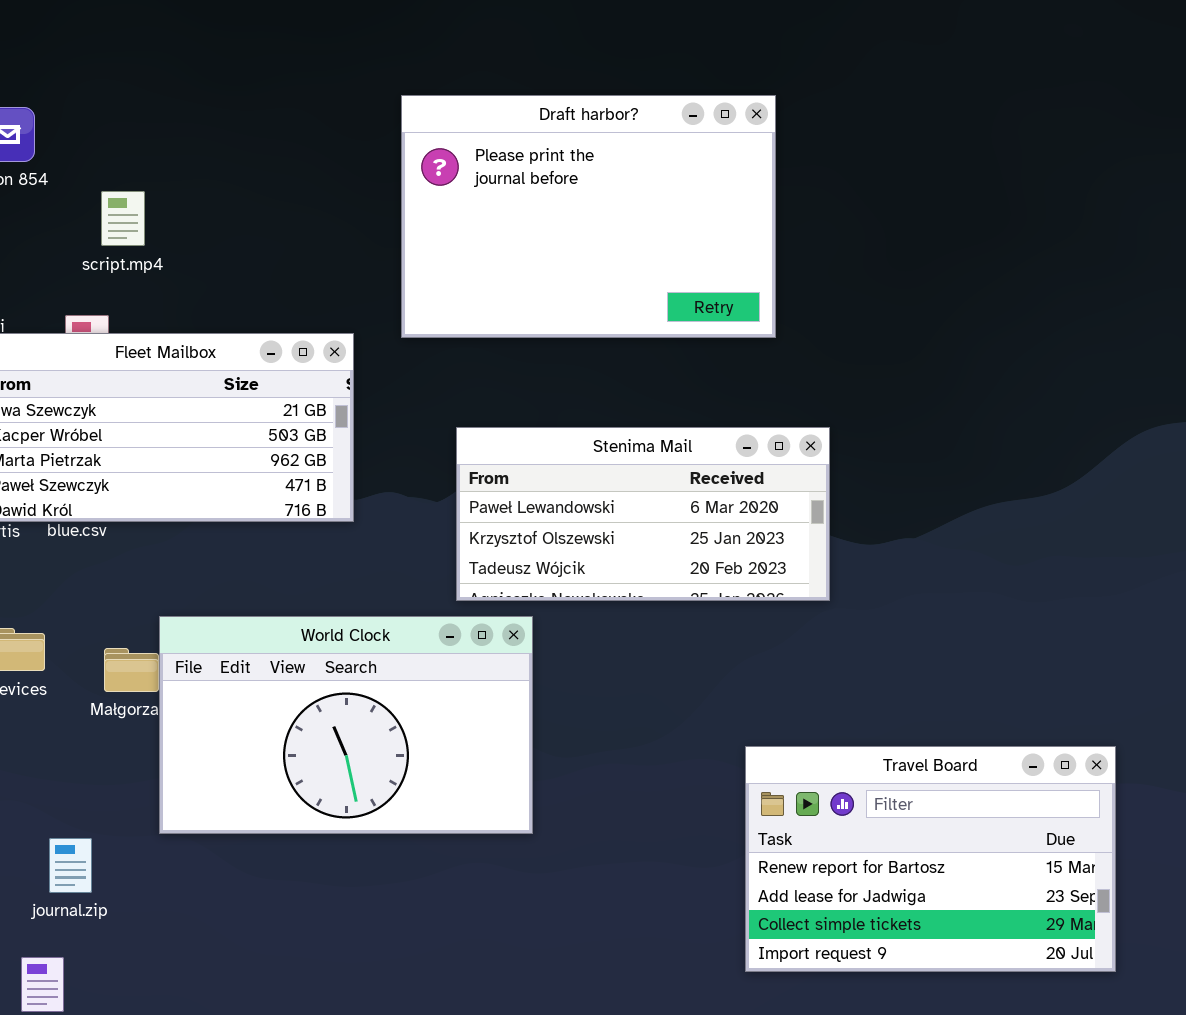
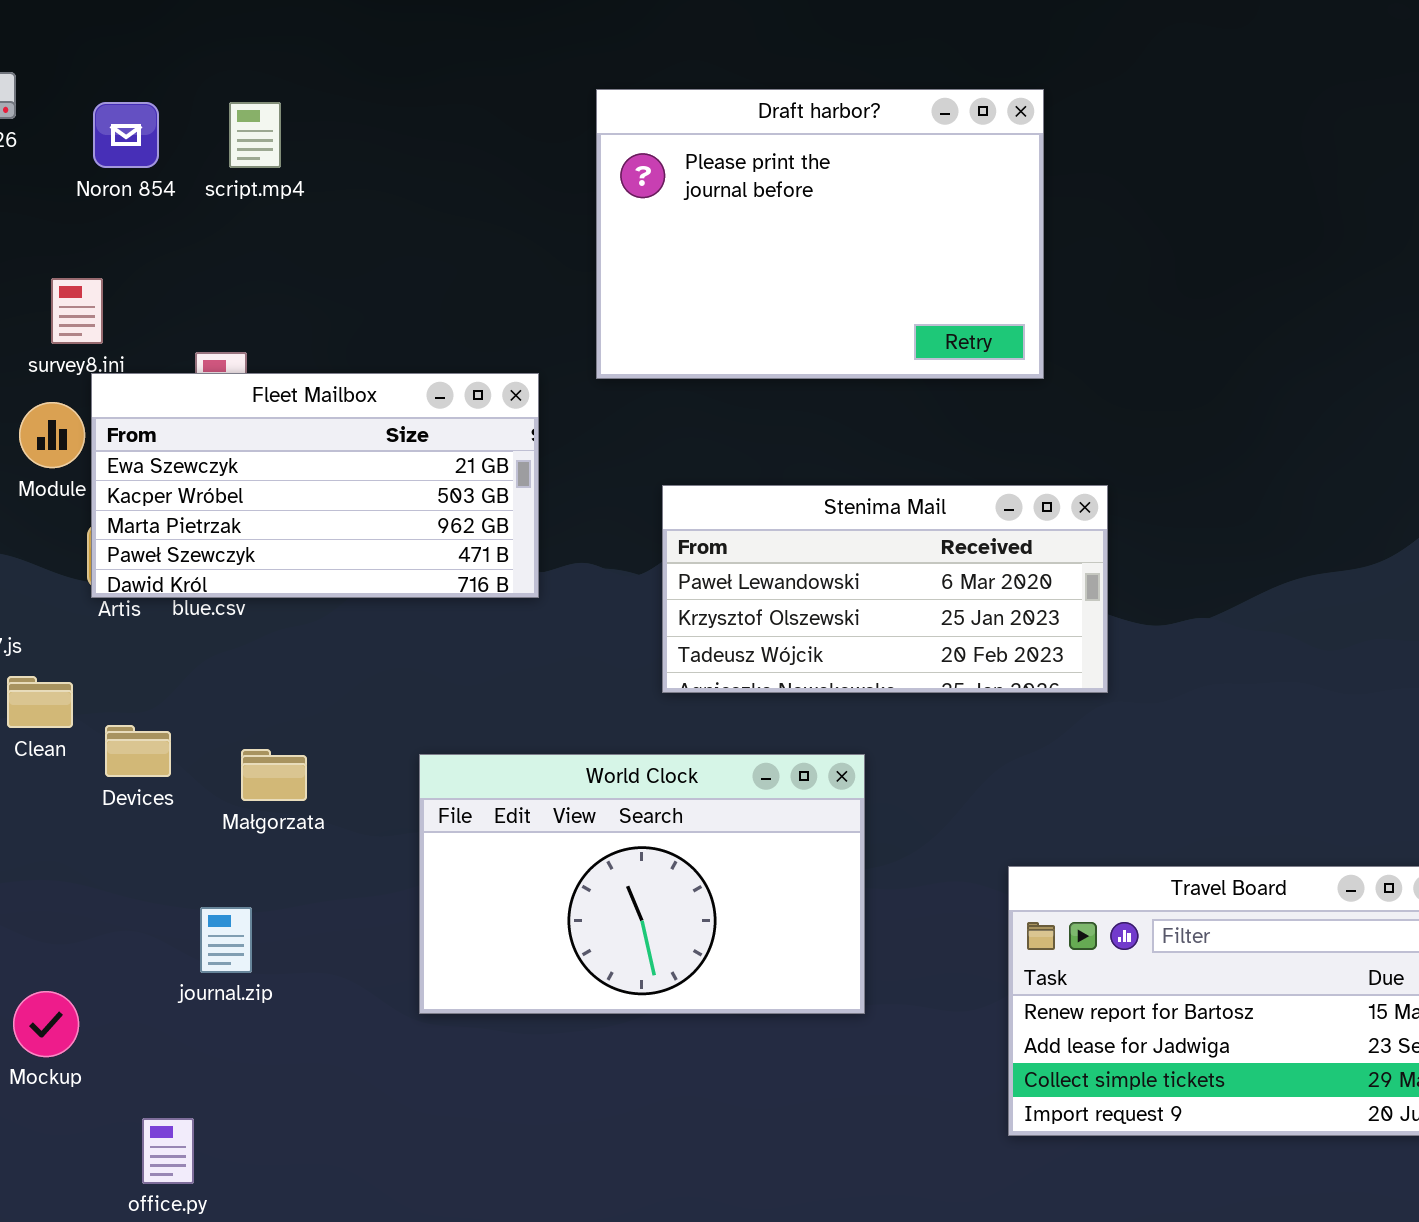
script.mp4: [101,191,145,246] -> [229,102,281,168], moved
World Clock: [159,616,533,834] -> [419,754,865,1014], moved
journal.zip: [49,838,92,893] -> [200,907,252,973], moved

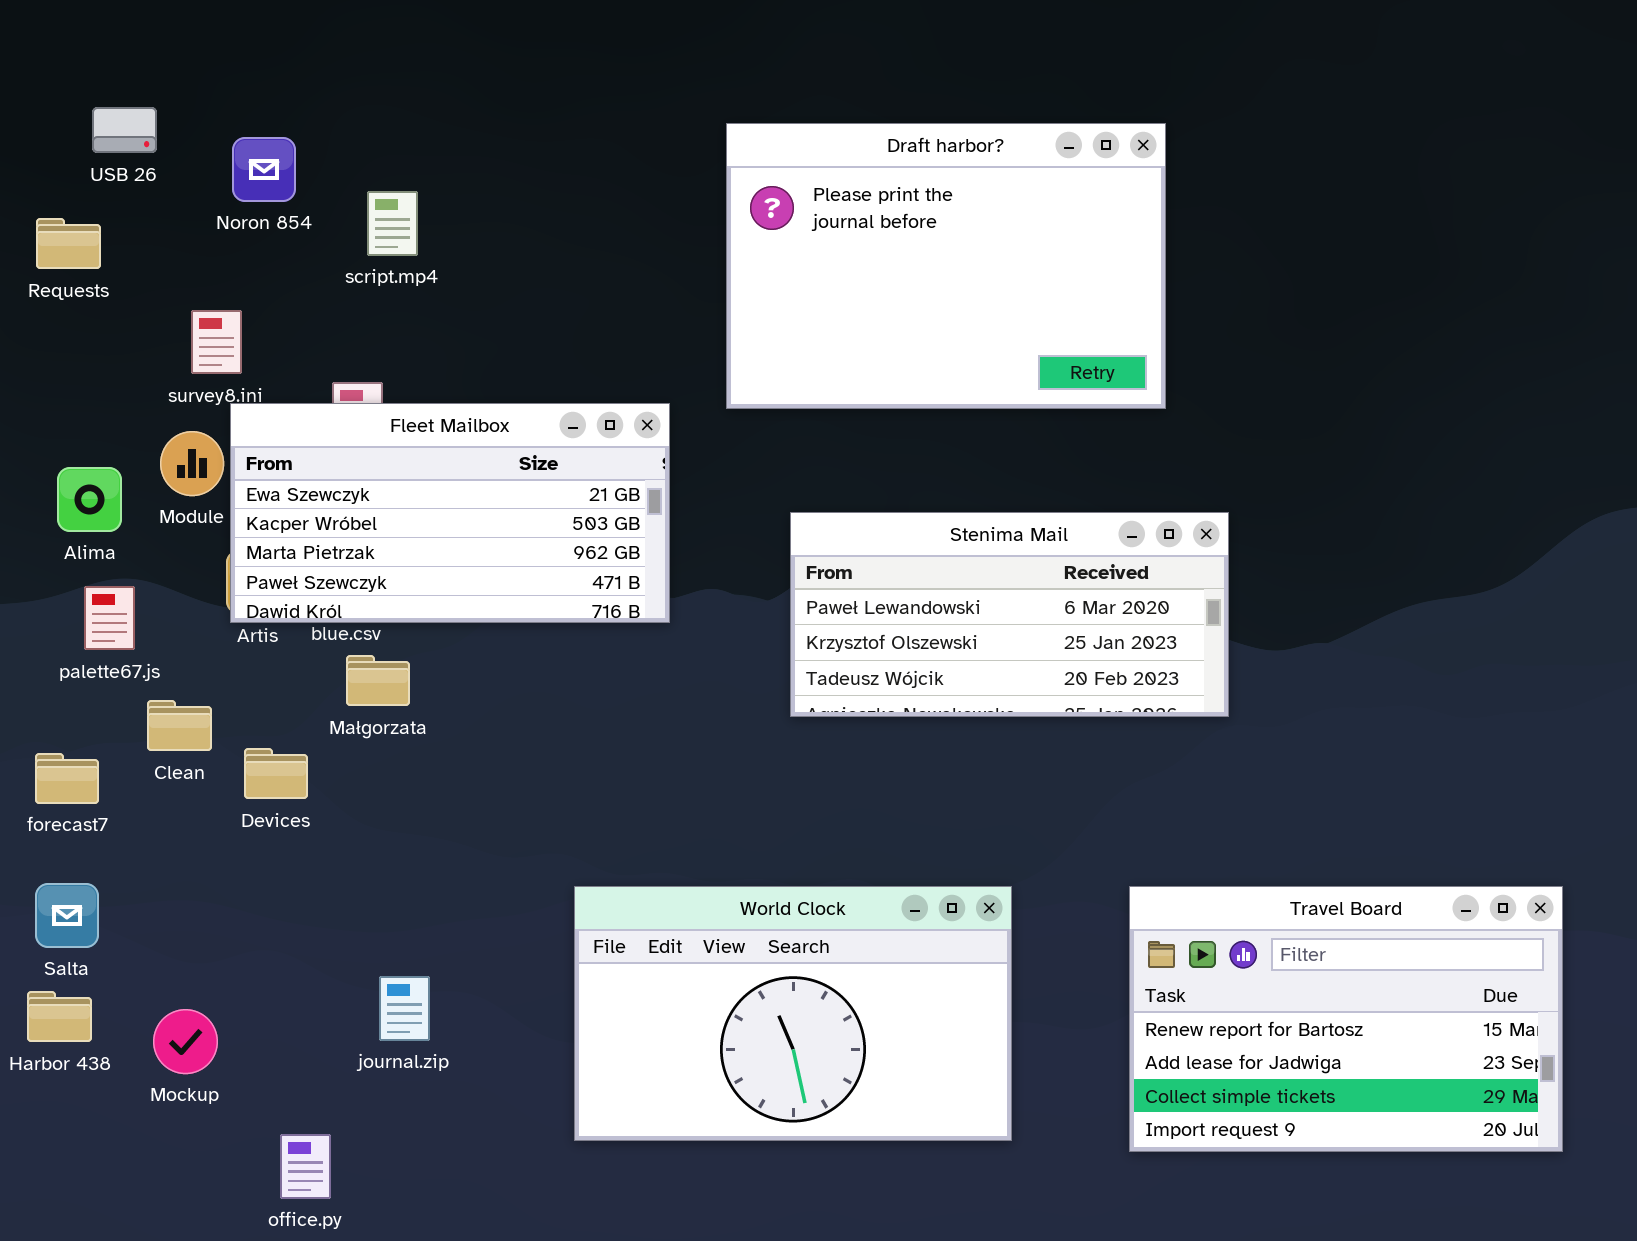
script.mp4: [229,102,281,168] -> [367,191,418,256], moved
Małgorzata: [241,749,307,801] -> [346,655,410,706], moved
World Clock: [419,754,865,1014] -> [574,886,1012,1141], moved
journal.zip: [200,907,252,973] -> [379,976,430,1041], moved

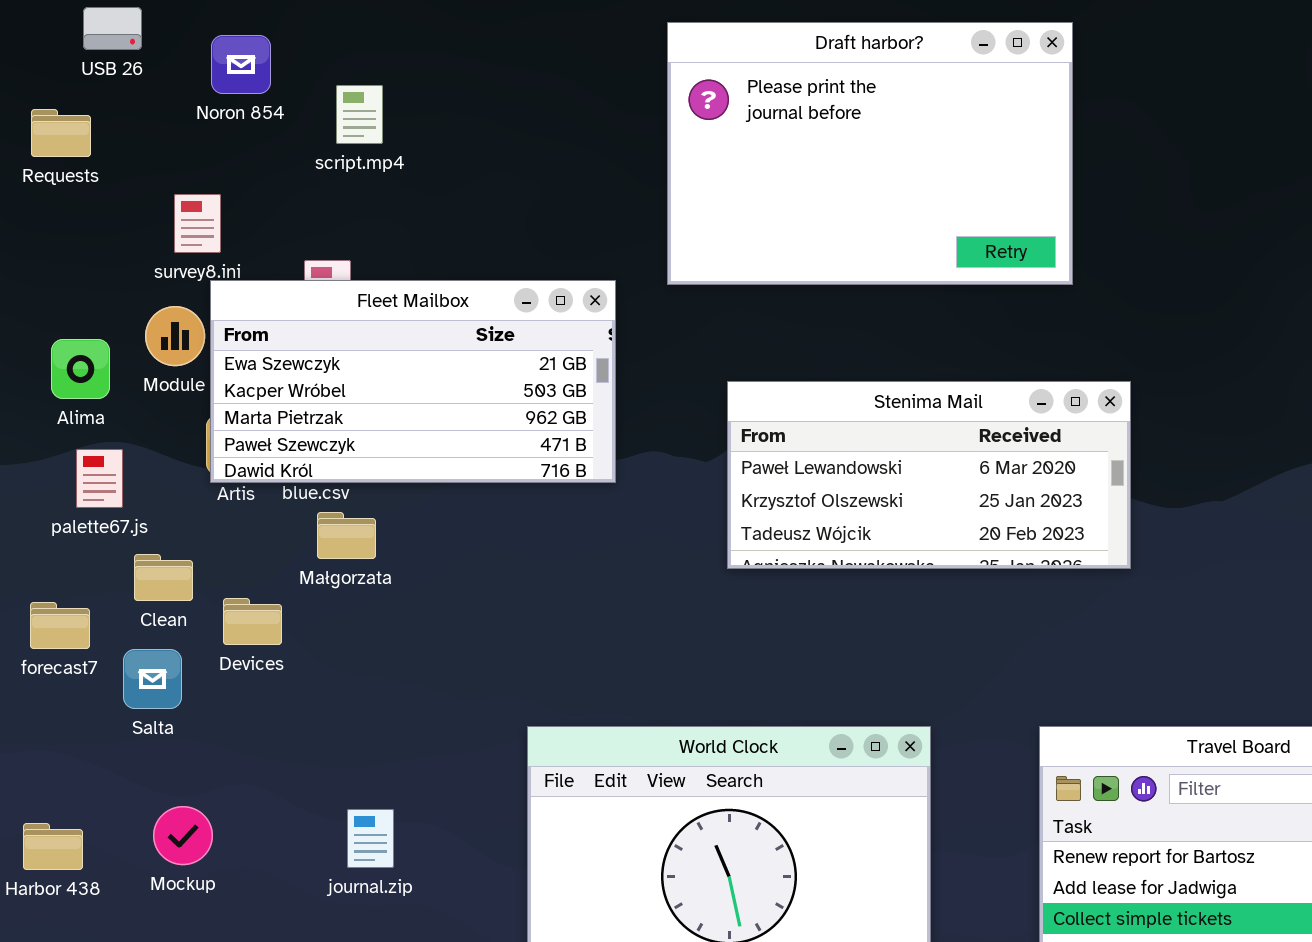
Salta: [35,883,99,948] -> [123,649,182,709], moved
Mockup: [153,1009,218,1074] -> [153,806,213,865], moved

